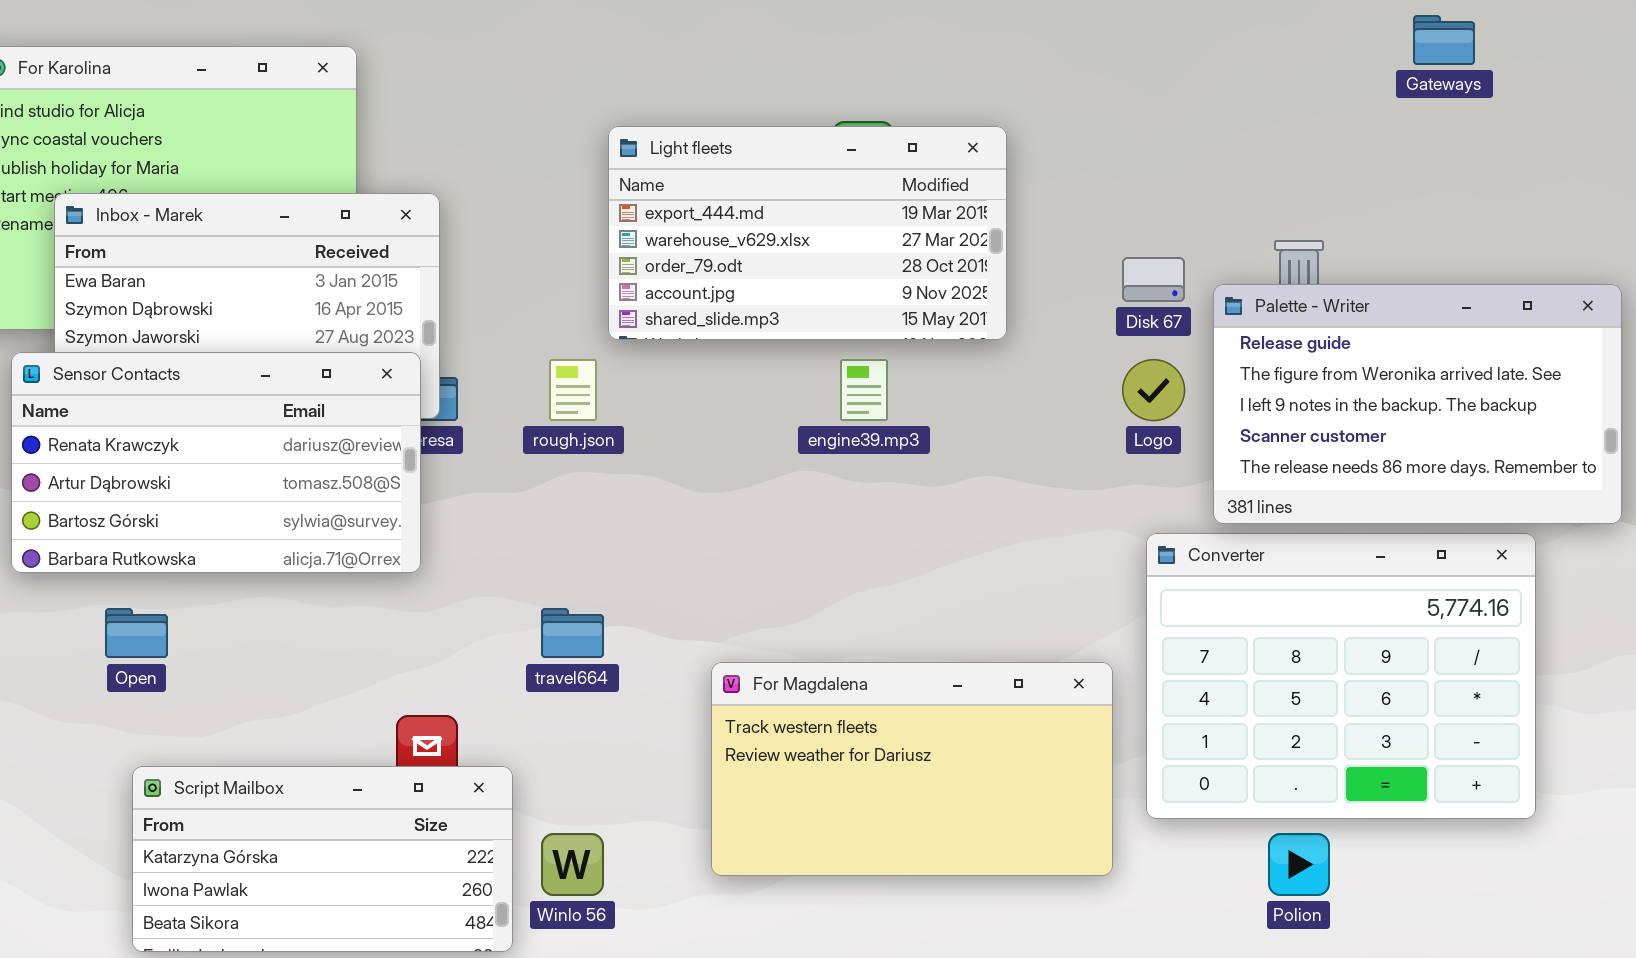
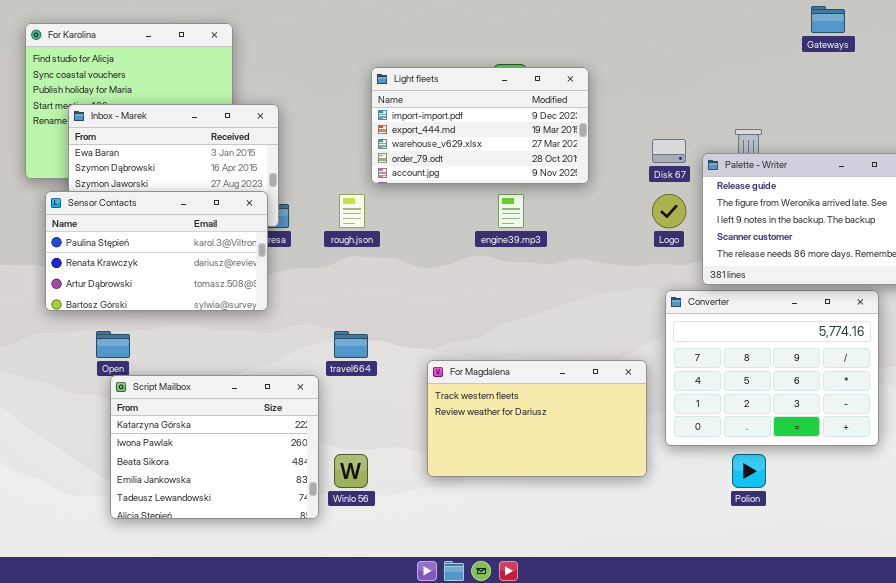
Light fleets: [608,126,1007,340] -> [371,67,589,184], scrolled up 1 row
Sensor Contacts: [11,352,421,573] -> [45,191,268,311], scrolled up 1 row
Script Mailbox: [132,766,513,952] -> [110,375,319,519], resized

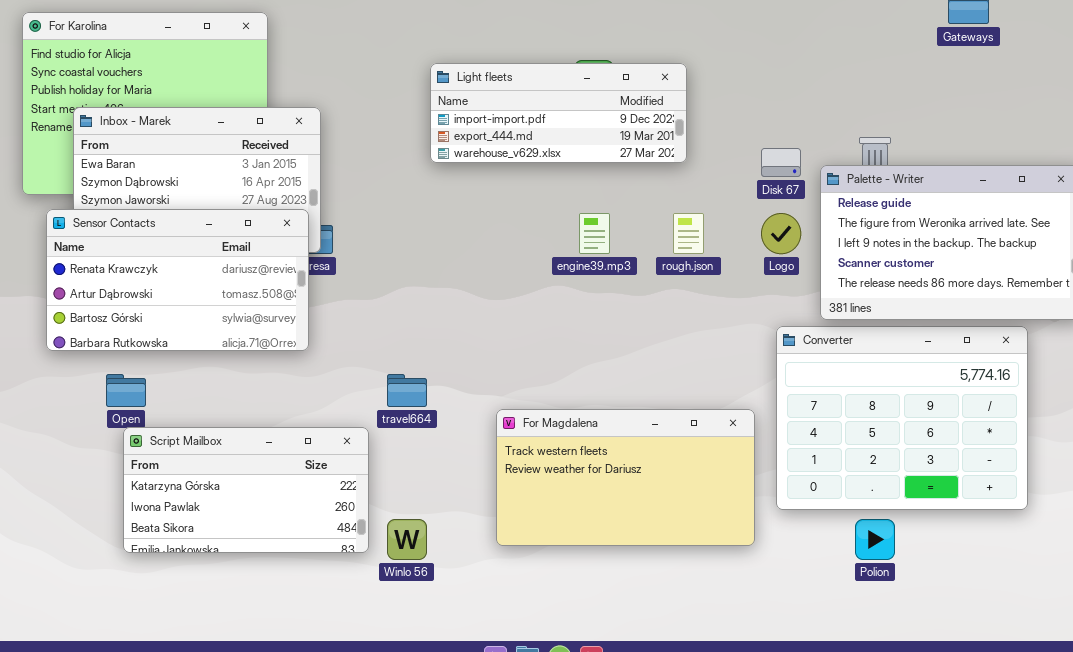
Light fleets: [371,67,589,184] -> [430,63,687,163], resized
Sensor Contacts: [45,191,268,311] -> [46,209,309,351], scrolled down 1 row
rough.json: [339,194,365,228] -> [673,213,704,254], moved
Script Mailbox: [110,375,319,519] -> [123,427,369,553], resized

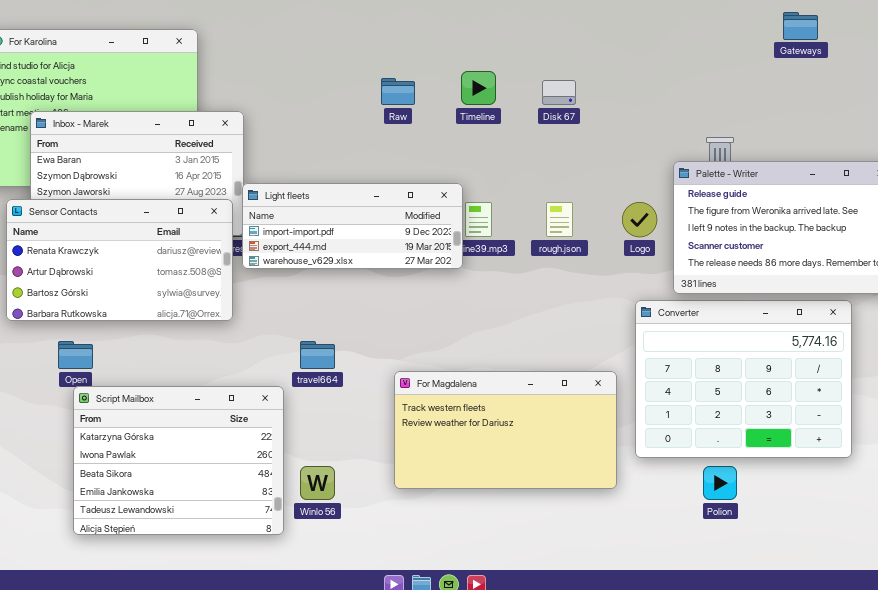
Light fleets: [430,63,687,163] -> [242,183,463,269], moved
Disk 67: [761,148,801,177] -> [542,80,576,105], moved
Script Mailbox: [123,427,369,553] -> [73,386,284,535], resized

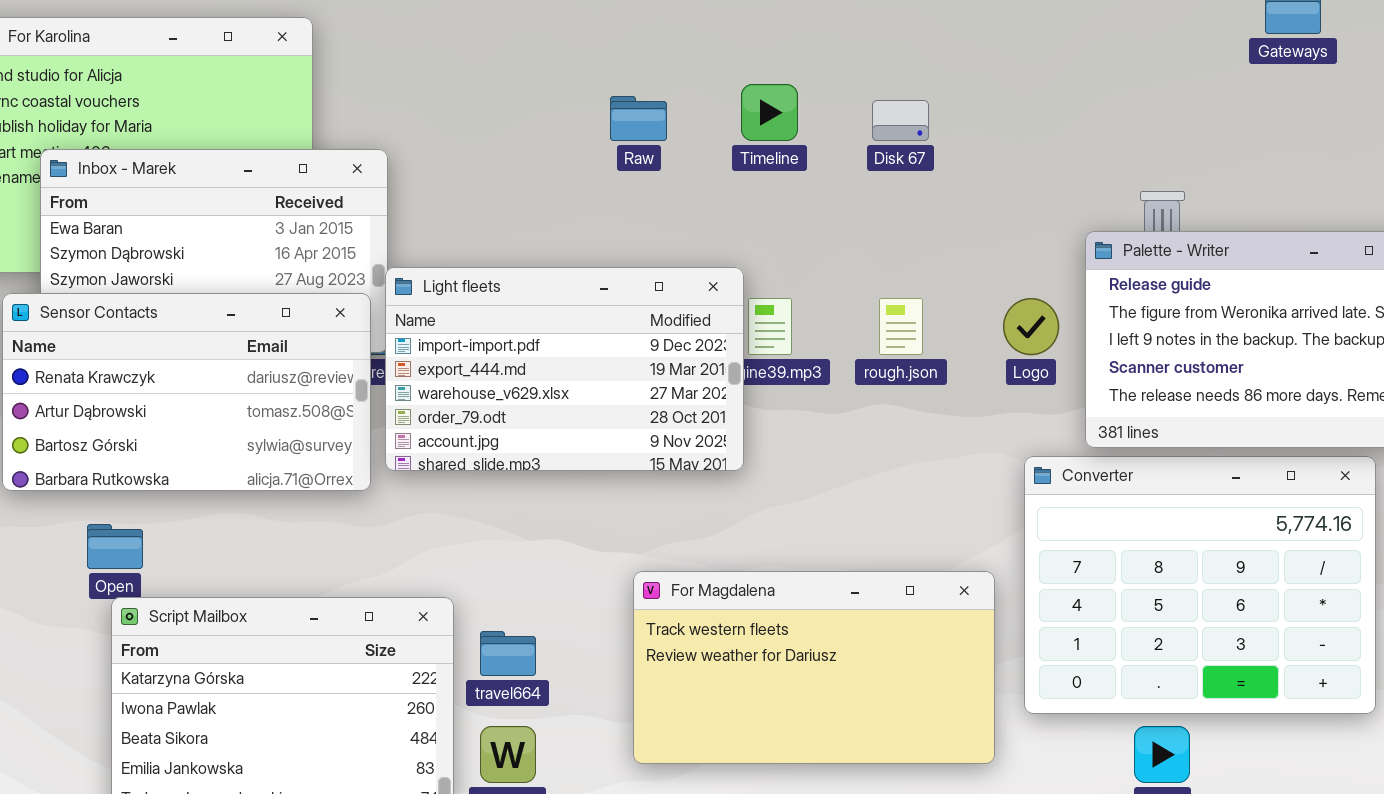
Light fleets: [242,183,463,269] -> [385,267,744,471], resized
travel664: [300,341,335,369] -> [480,631,536,676], moved

